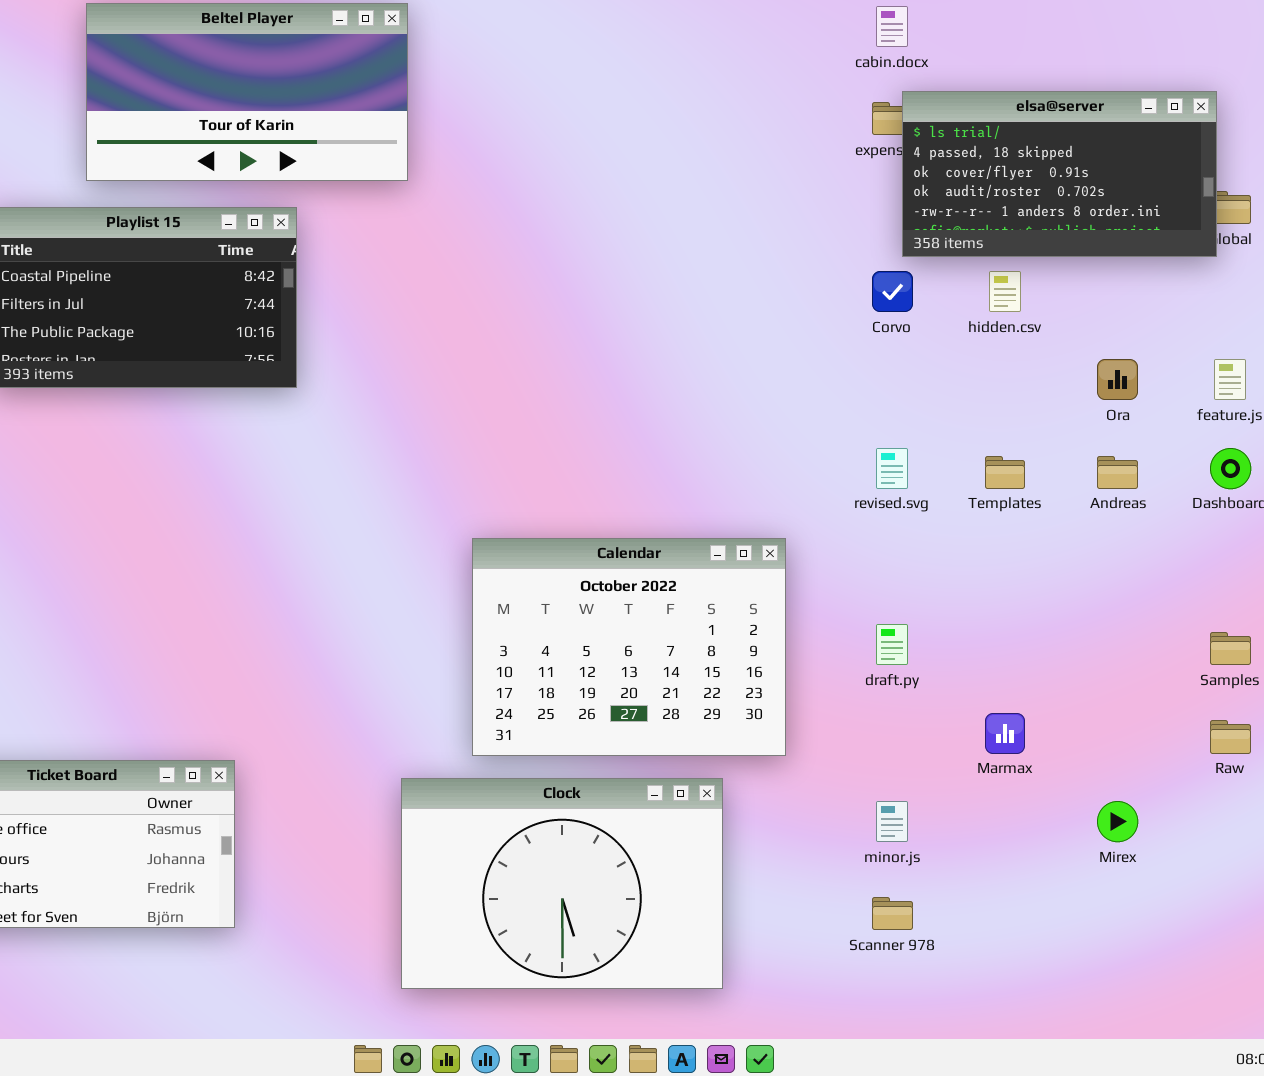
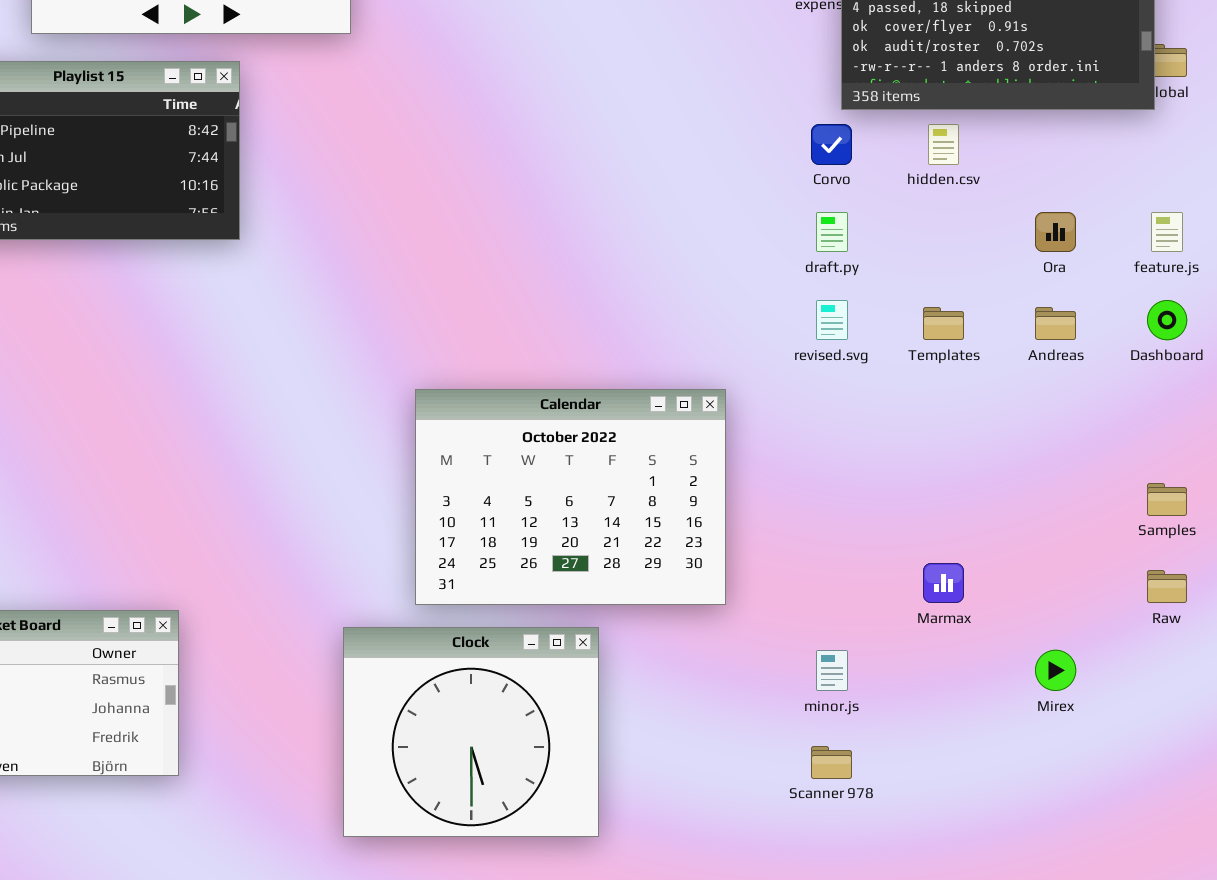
draft.py: [876,624,908,665] -> [816,212,848,252], moved
Clock: [401,778,723,989] -> [343,627,599,837], resized

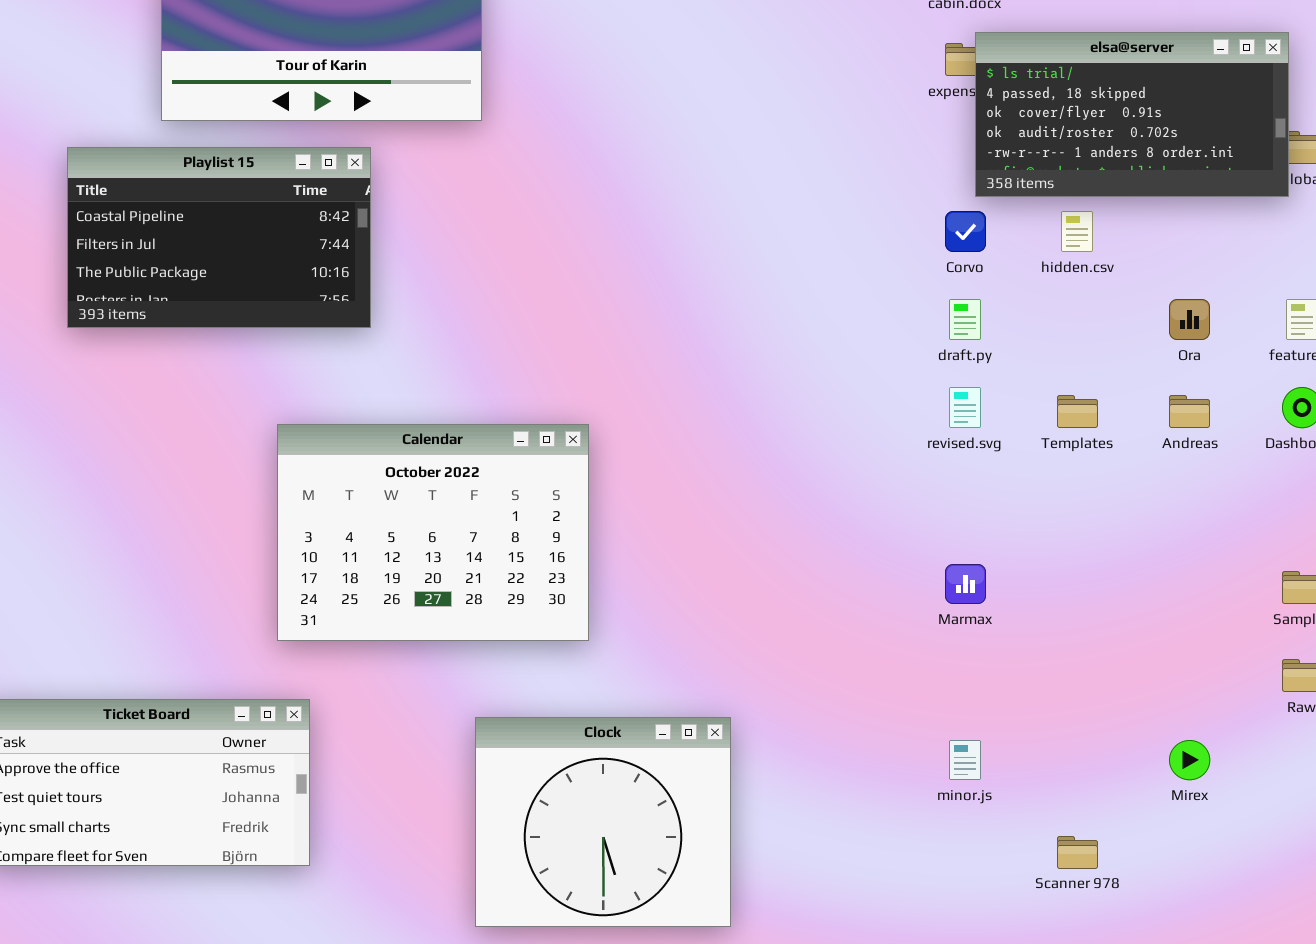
Calendar: [415,389,726,605] -> [277,424,589,641], moved
Marmax: [923,563,964,603] -> [945,564,986,604], moved
Scanner 978: [811,746,852,779] -> [1057,836,1098,869], moved

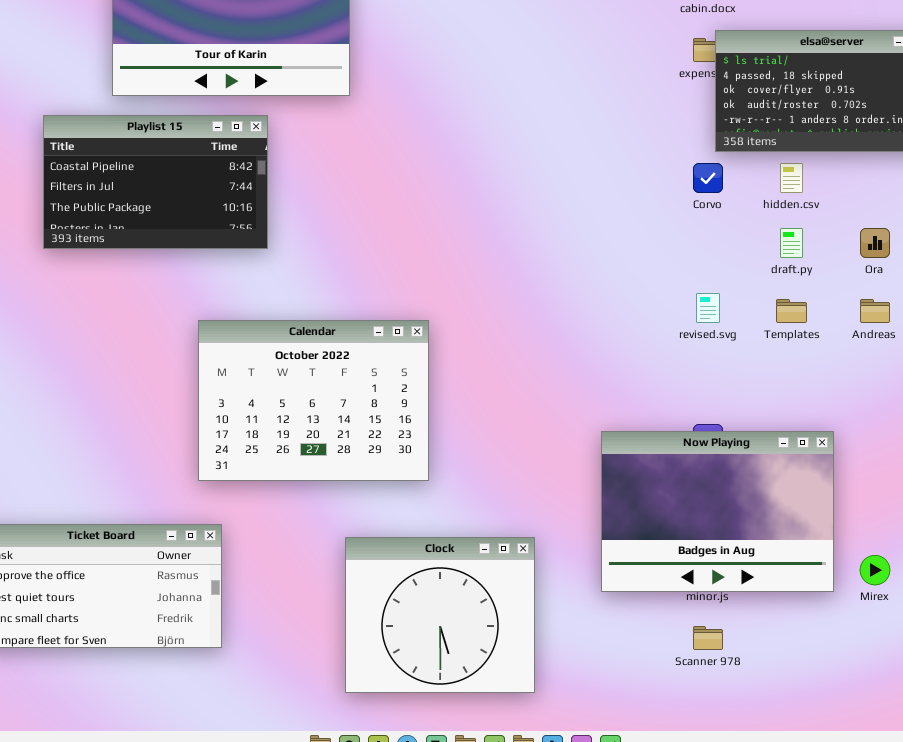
draft.py: [949,299,981,340] -> [780,228,803,258], moved
Now Playing: none -> [601,431,834,592], opened
Scanner 978: [1057,836,1098,869] -> [693,626,723,650], moved

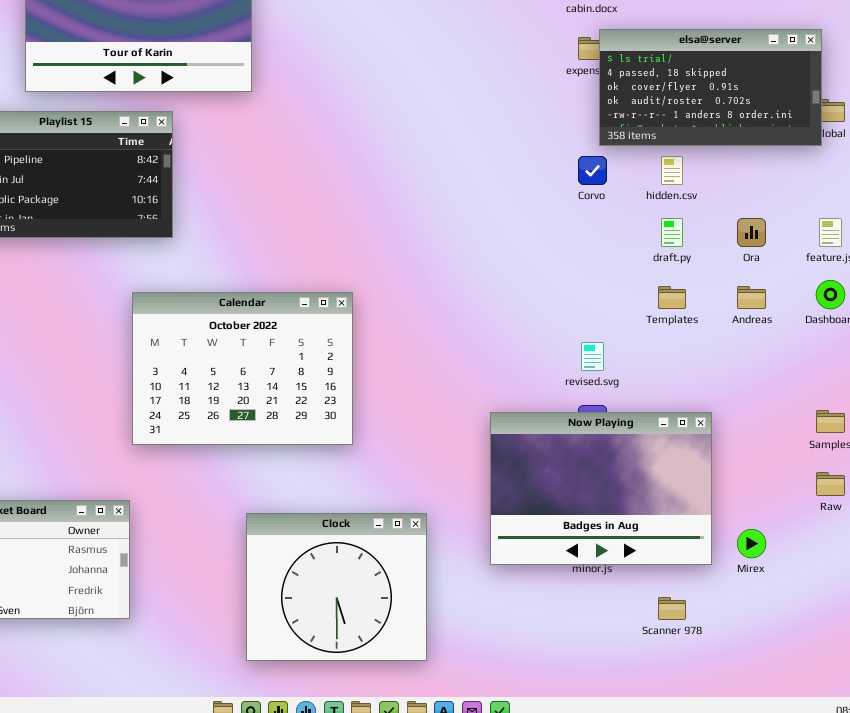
revised.svg: [696,293,720,323] -> [581,342,604,371], moved
Calendar: [198,320,429,481] -> [132,292,353,445], moved
Scanner 978: [693,626,723,650] -> [658,597,686,620], moved

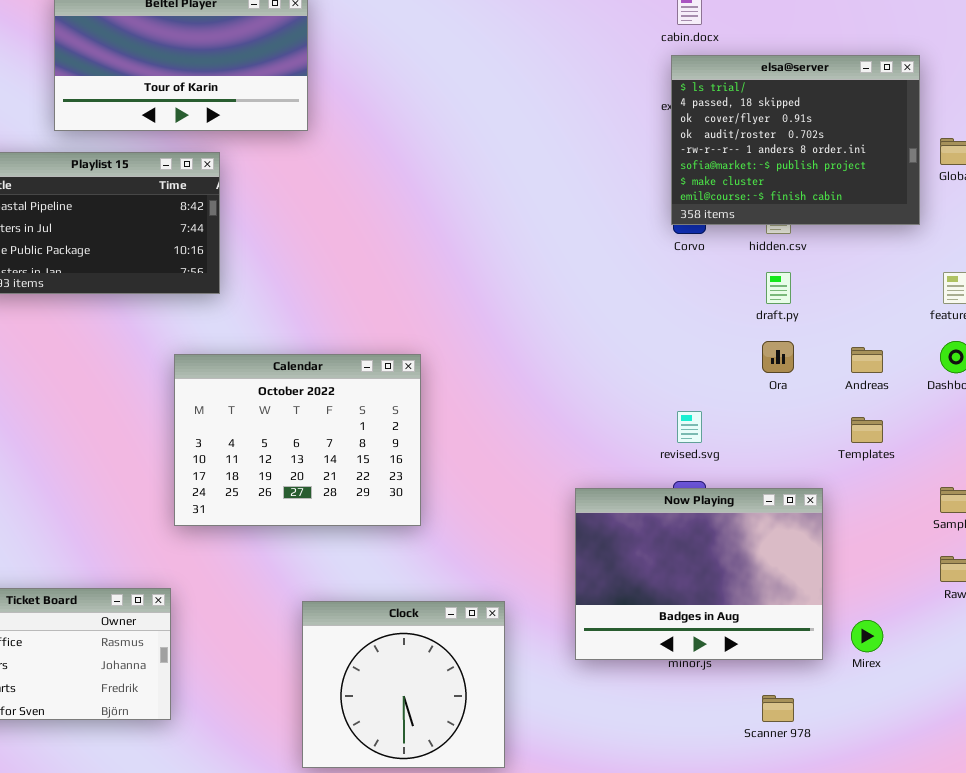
elsa@server: [599,29,822,146] -> [671,55,920,225], moved, resized
Ora: [737,218,766,247] -> [762,341,794,373], moved
Templates: [658,286,686,309] -> [851,417,883,443], moved

